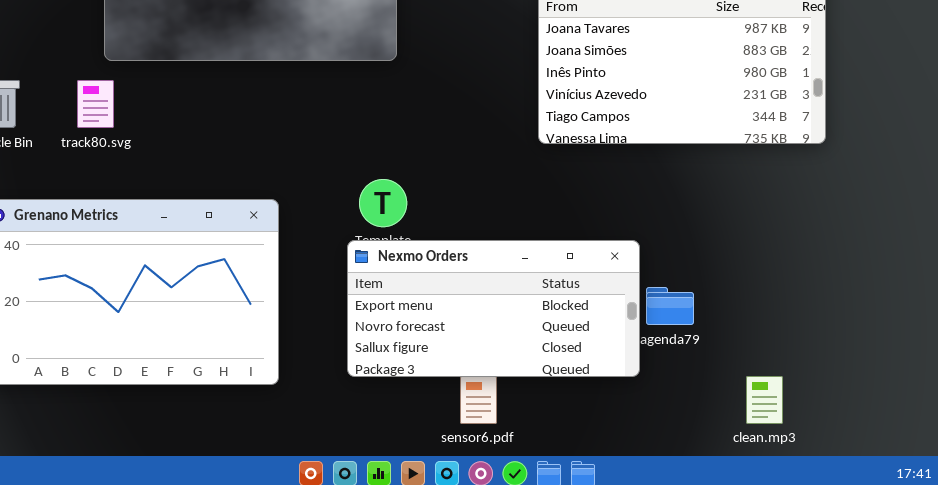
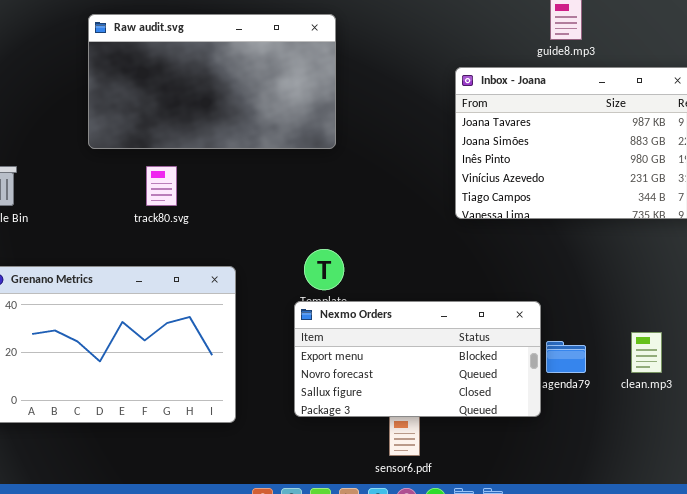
track80.svg: [77,80,114,128] -> [146,166,177,206], moved
clean.mp3: [746,376,783,424] -> [631,332,662,373], moved

